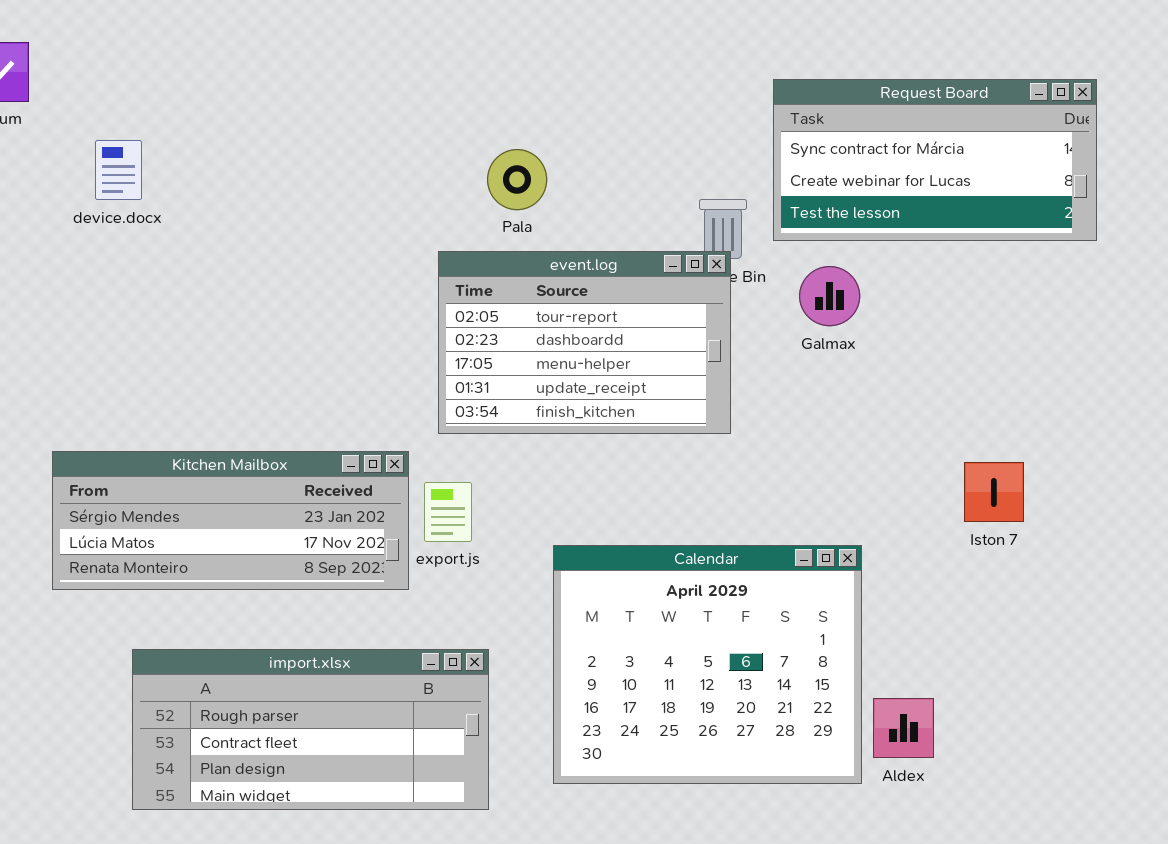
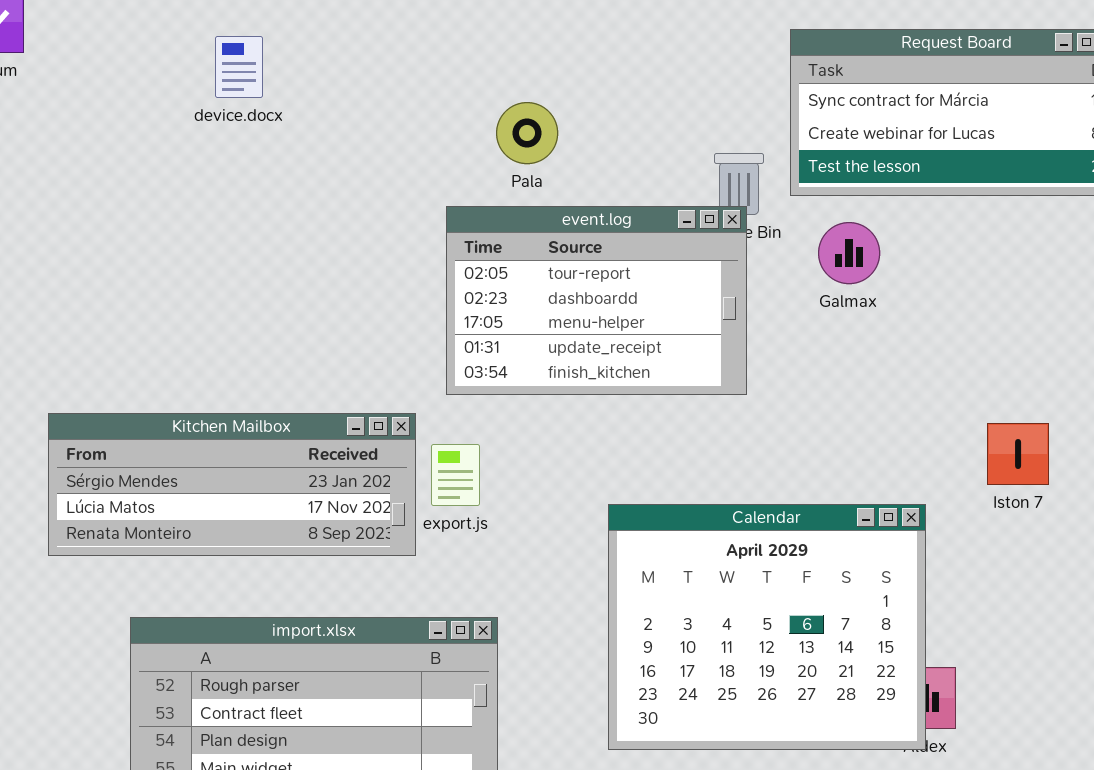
device.docx: [95,140,142,200] -> [215,36,263,98], moved
Calendar: [553,545,862,784] -> [608,504,926,750], moved

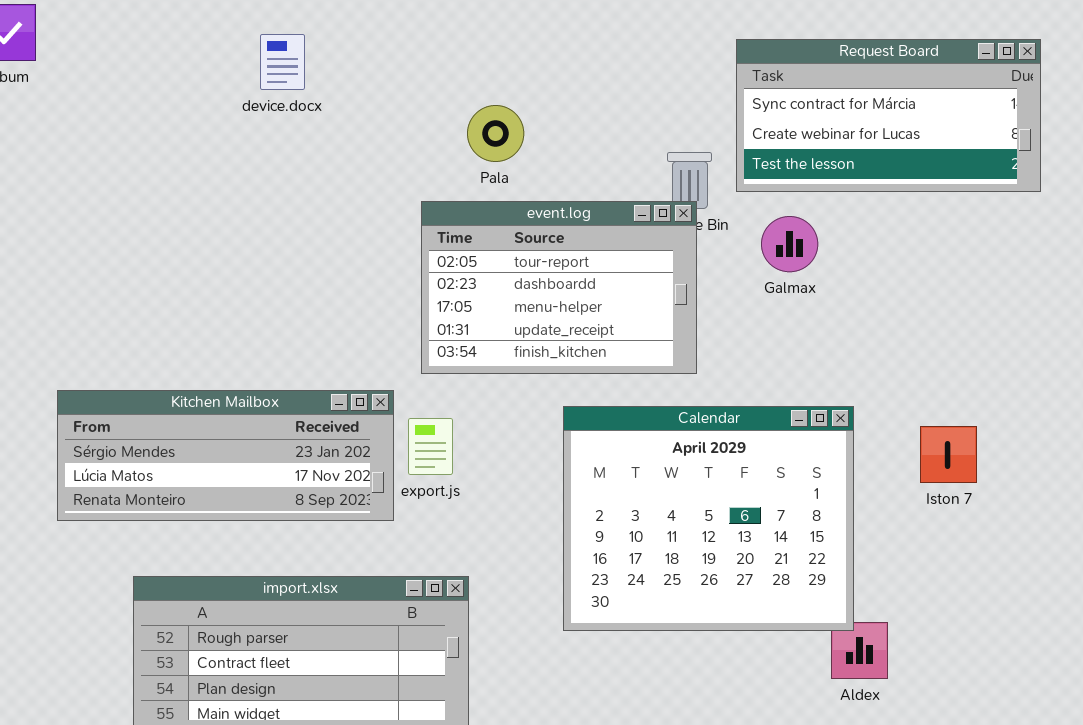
device.docx: [215,36,263,98] -> [260,34,305,90], moved
Iston 7: [987,423,1049,485] -> [920,426,977,483], moved
Calendar: [608,504,926,750] -> [563,406,854,631], moved

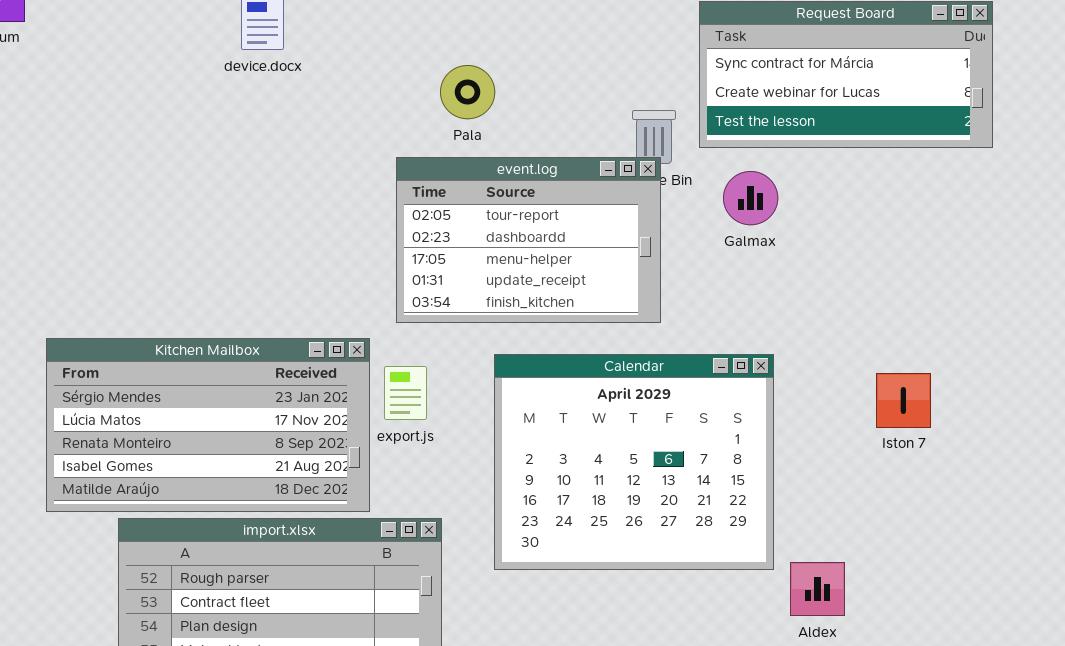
Kitchen Mailbox: [57,390,394,521] -> [46,338,370,512], resized
Calendar: [563,406,854,631] -> [494,354,774,570], moved

